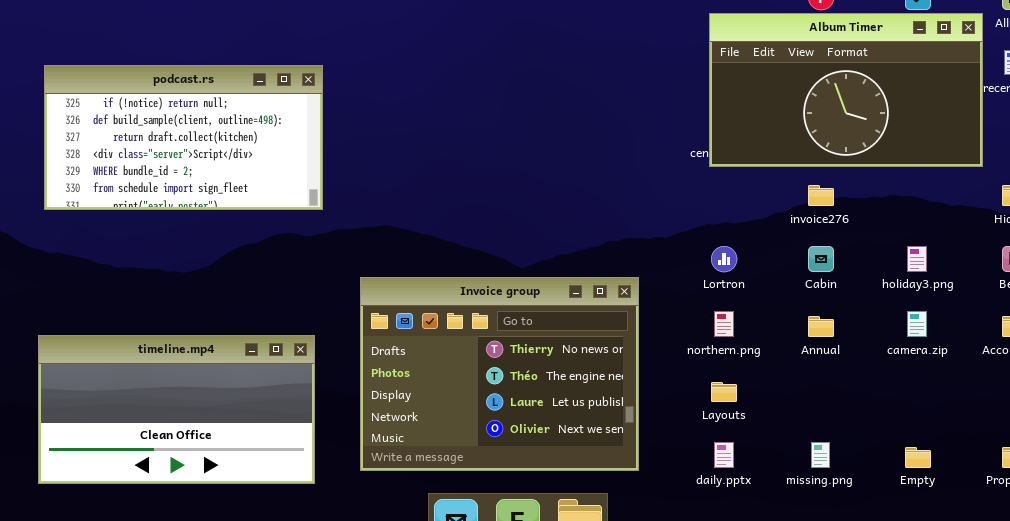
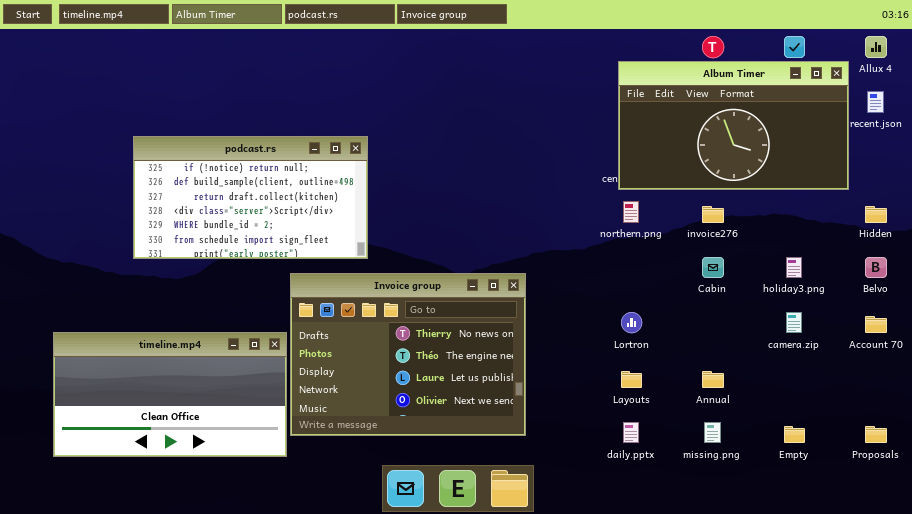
podcast.rs: [44,65,323,210] -> [133,136,368,259], moved
Lortron: [711,246,737,272] -> [621,312,642,333], moved
Invoice group: [360,277,639,471] -> [290,273,526,436], moved
northern.png: [714,311,734,337] -> [623,201,639,223], moved
Annual: [808,316,834,337] -> [702,371,724,388], moved

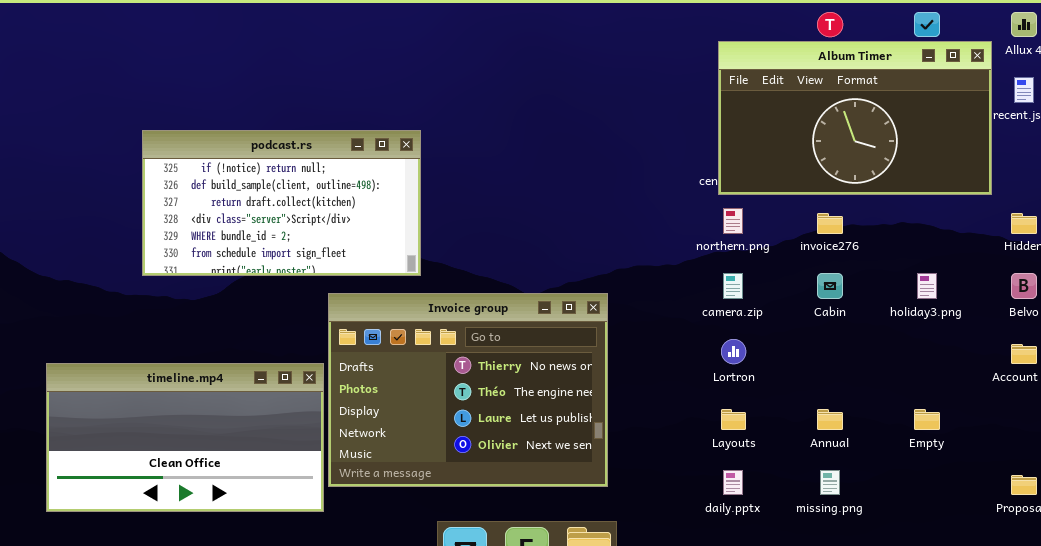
camera.zip: [786,312,802,333] -> [723,273,743,299], moved
Empty: [784,426,805,443] -> [914,409,940,430], moved

